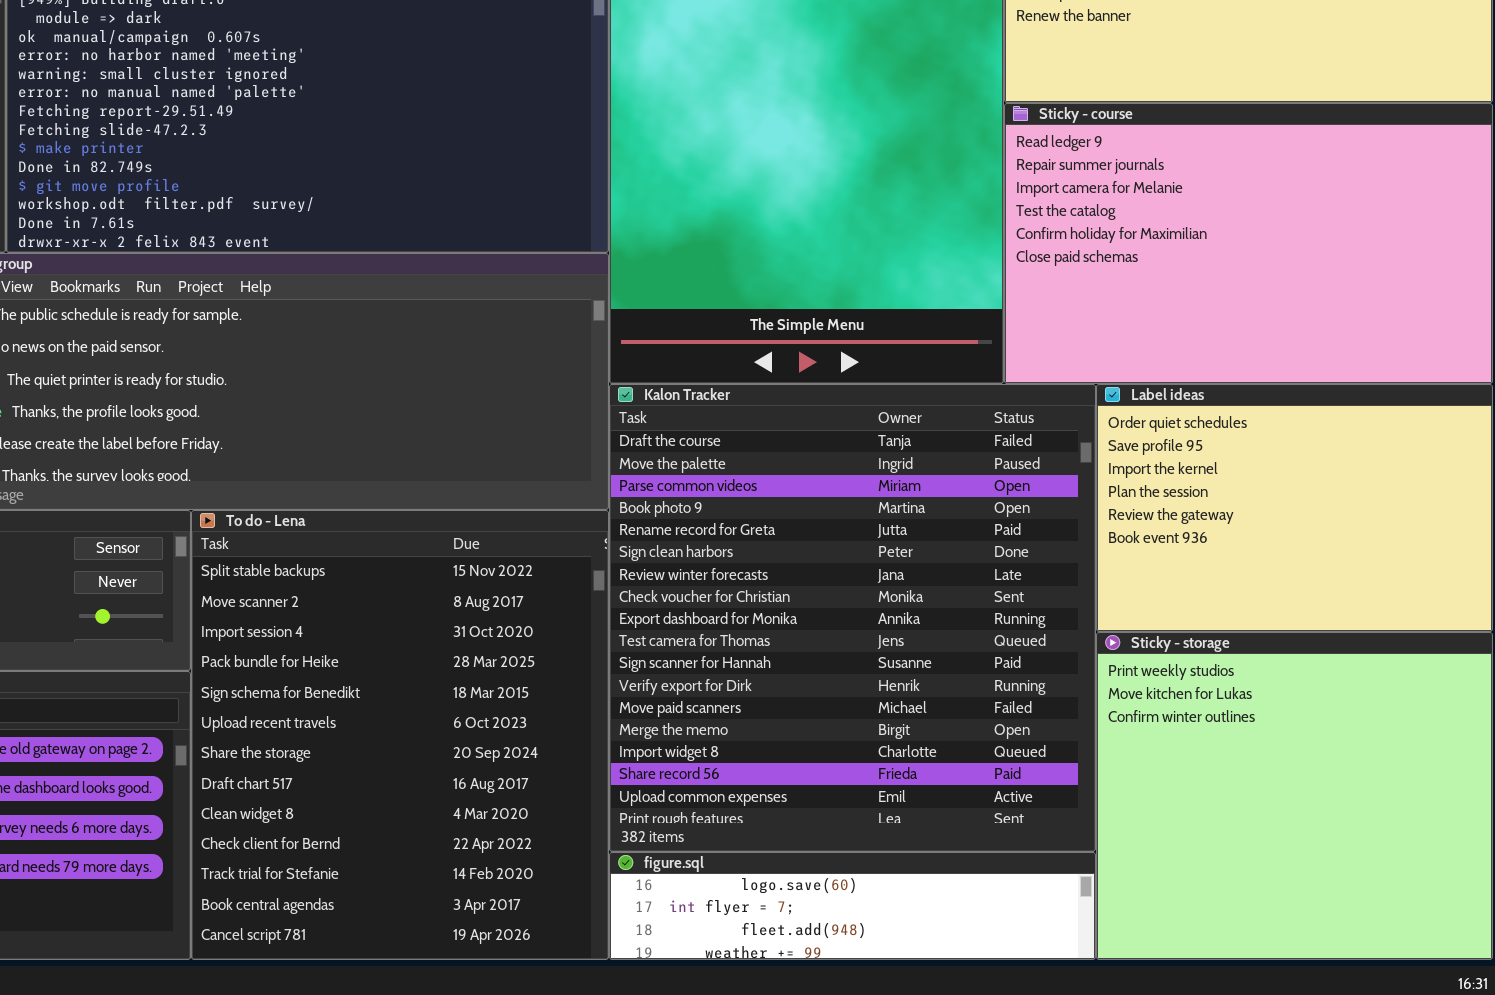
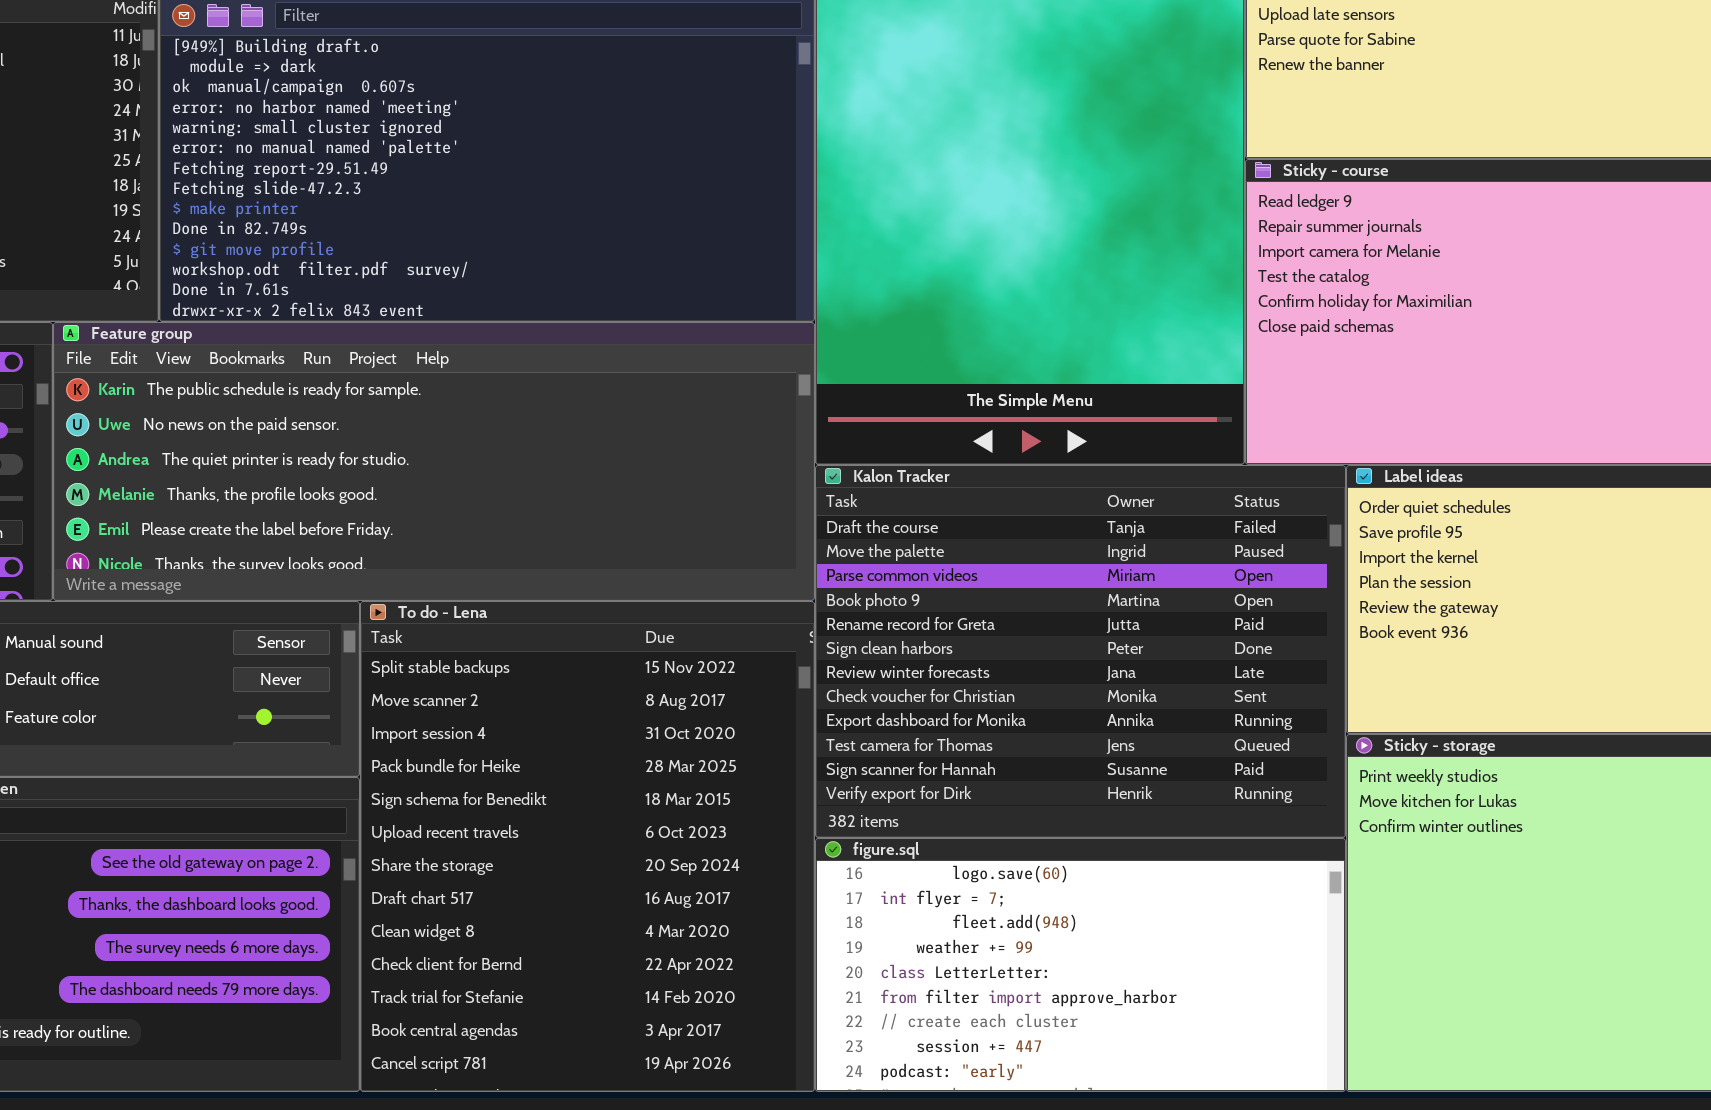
Kalon Tracker: [609,384,1096,852] -> [815,465,1346,838], resized
figure.sql: [609,852,1096,960] -> [815,838,1346,1092], resized

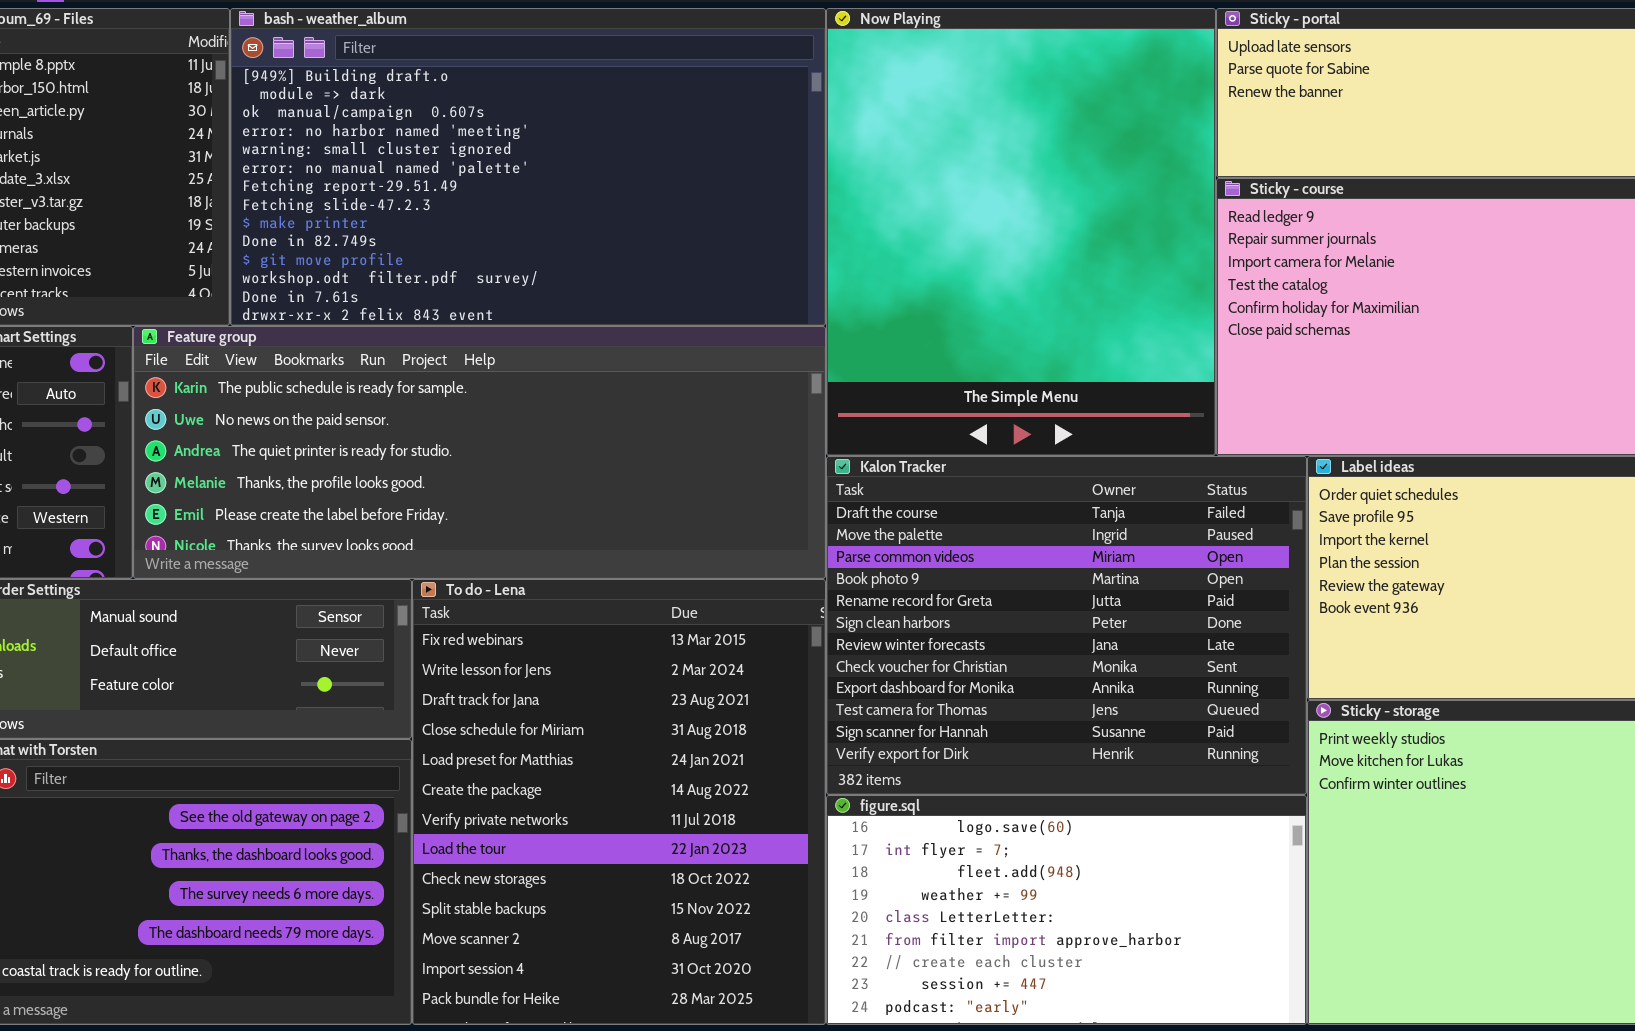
To do - Lena: [360,601,815,1092] -> [412,579,826,1025], scrolled up 9 rows

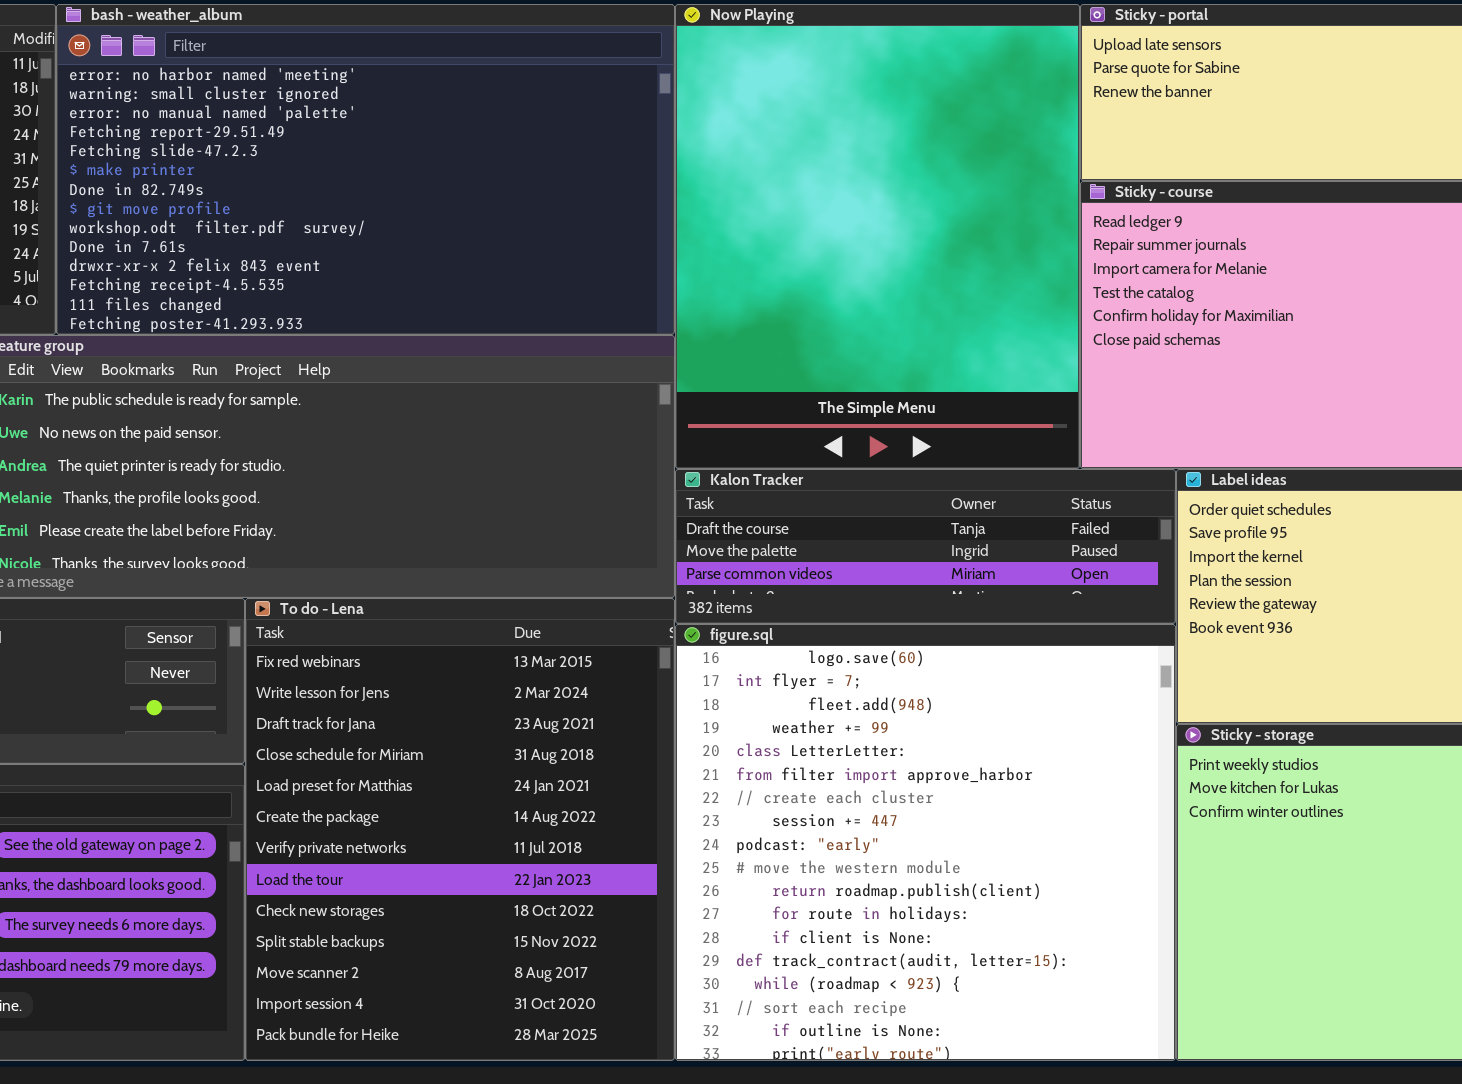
bash - weather_album: [230,8,826,326] -> [56,4,675,335], scrolled down 3 rows
Kalon Tracker: [826,456,1307,795] -> [675,469,1176,624], resized
figure.sql: [826,795,1307,1025] -> [675,624,1176,1061], resized

